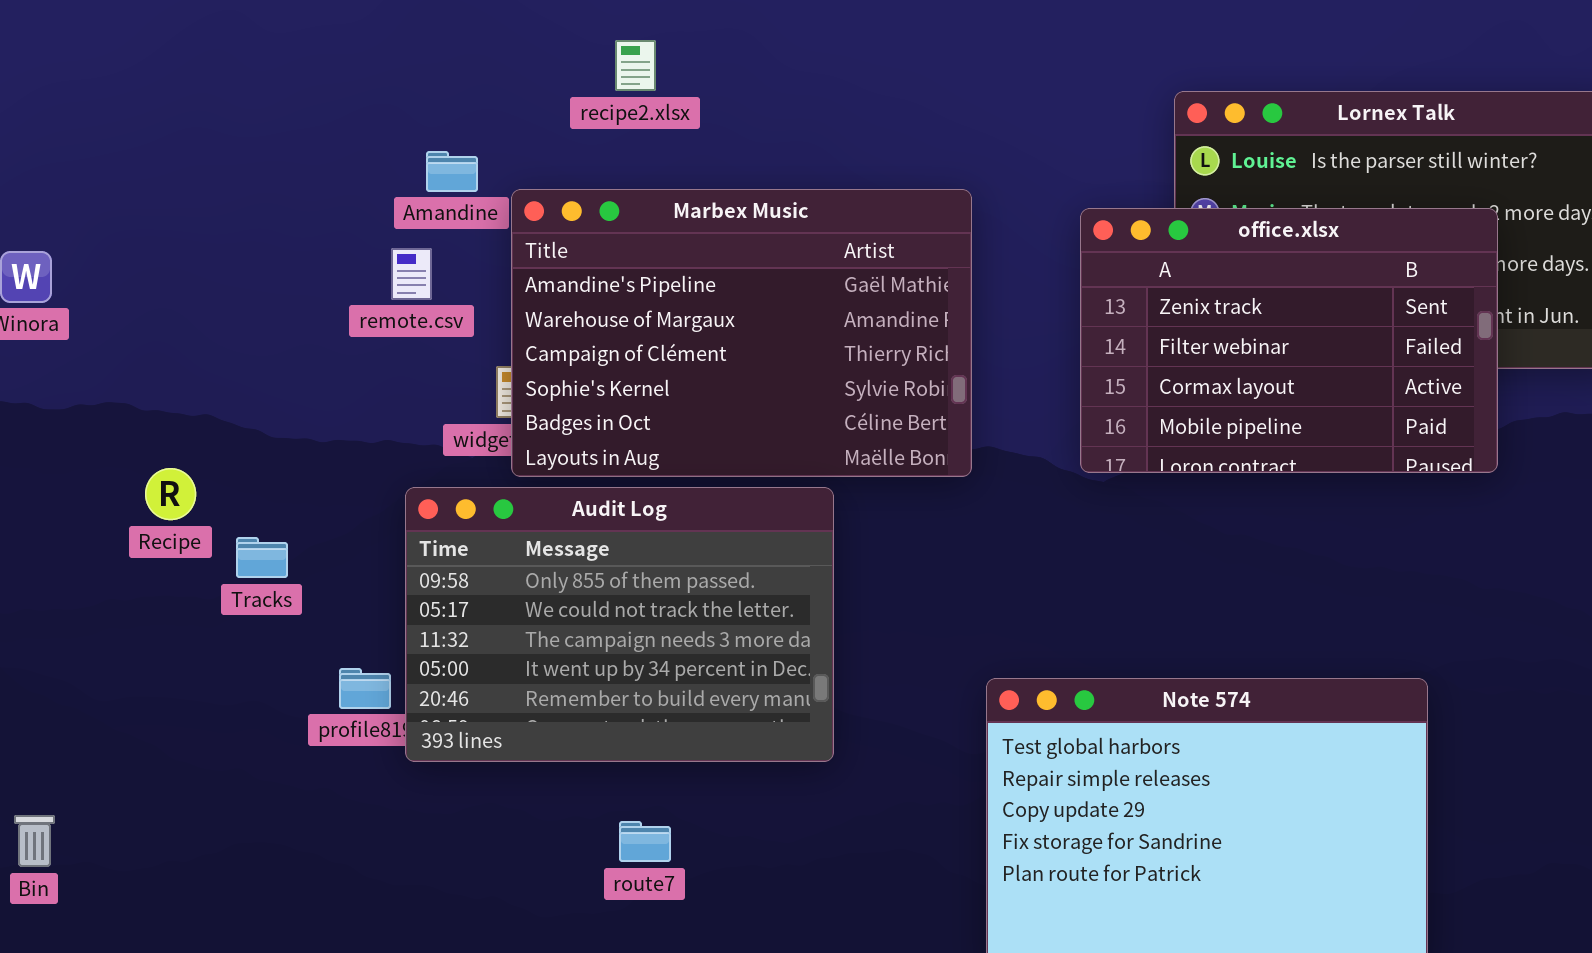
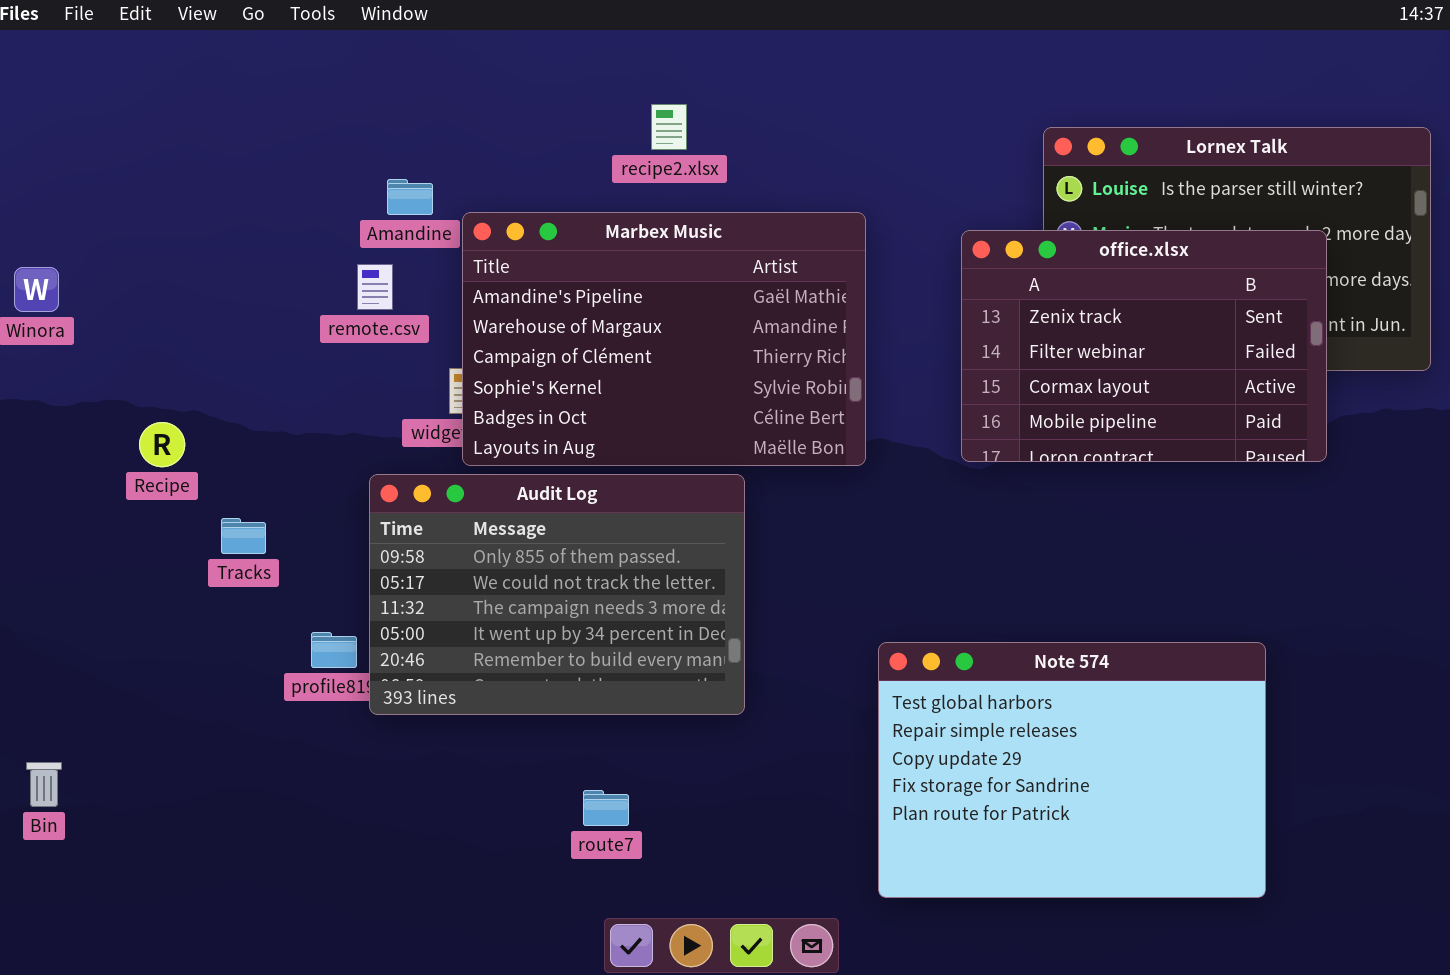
recipe2.xlsx: [615,40,656,91] -> [651,104,687,150], moved
Recipe: [145,468,196,520] -> [139,422,185,467], moved
route7: [619,821,671,862] -> [583,790,629,826], moved

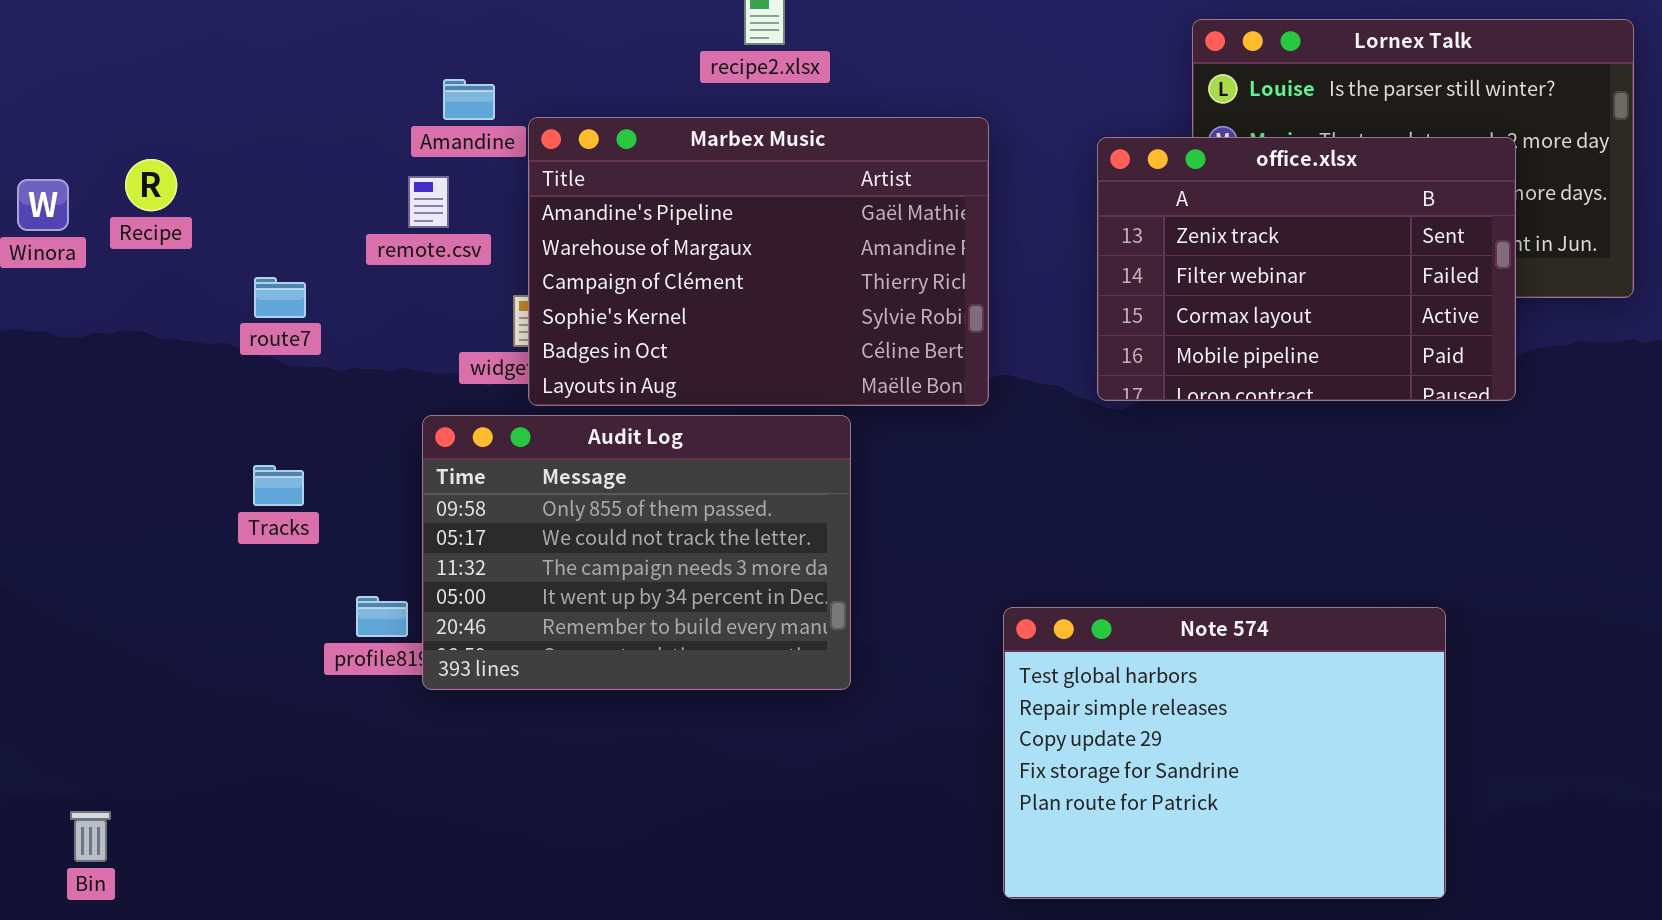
Recipe: [139,422,185,467] -> [125,159,177,211], moved
Bin: [26,762,62,807] -> [70,811,111,862], moved
route7: [583,790,629,826] -> [254,277,306,318], moved

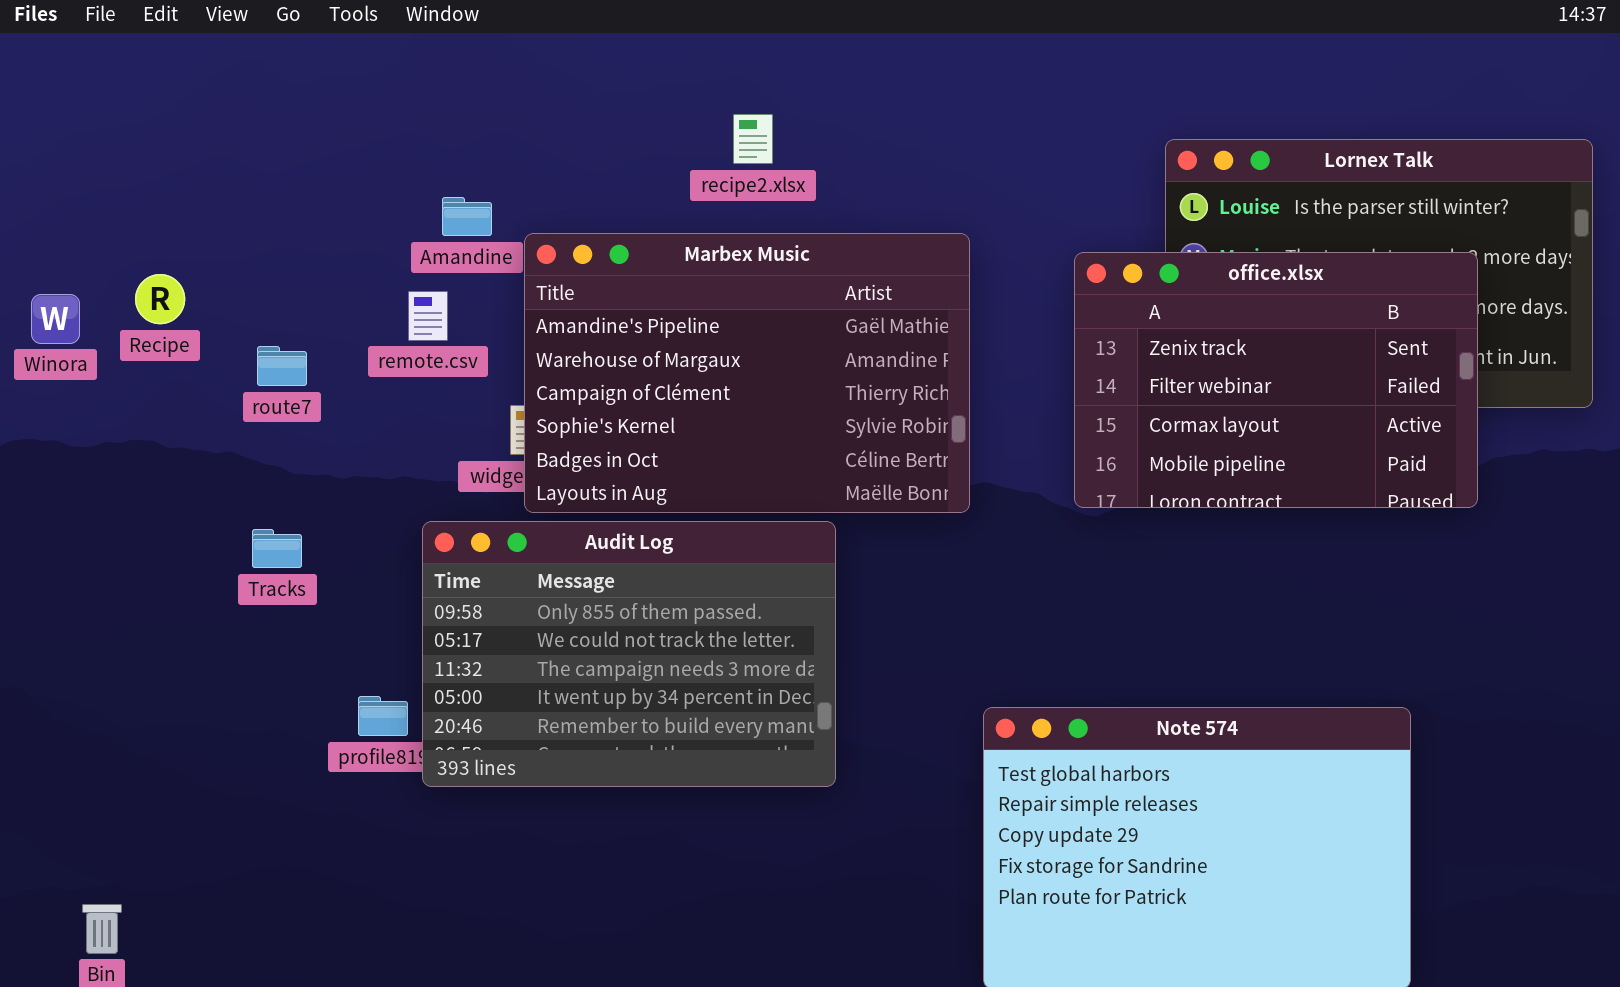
route7: [254,277,306,318] -> [257,346,307,386], moved
Tracks: [253,465,304,506] -> [252,529,302,568], moved

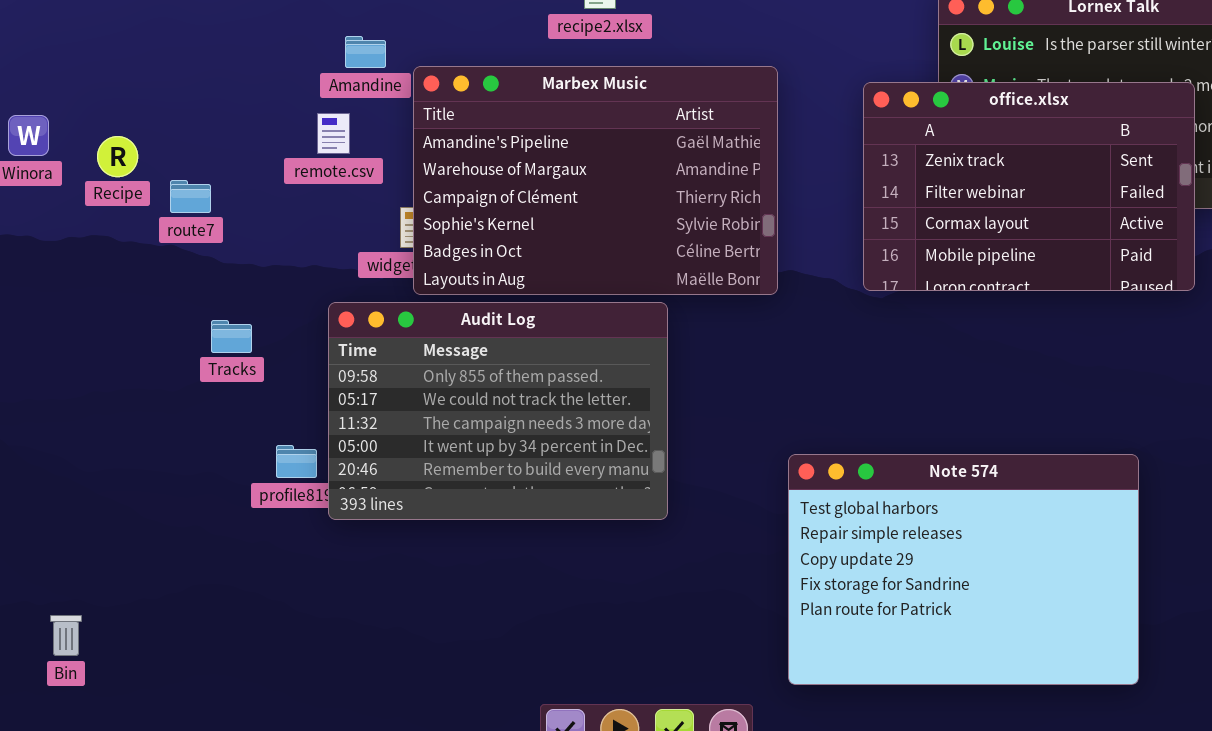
Recipe: [135,274,185,324] -> [97,136,138,177], moved
route7: [257,346,307,386] -> [170,180,211,213], moved
Tracks: [252,529,302,568] -> [211,320,252,353], moved

